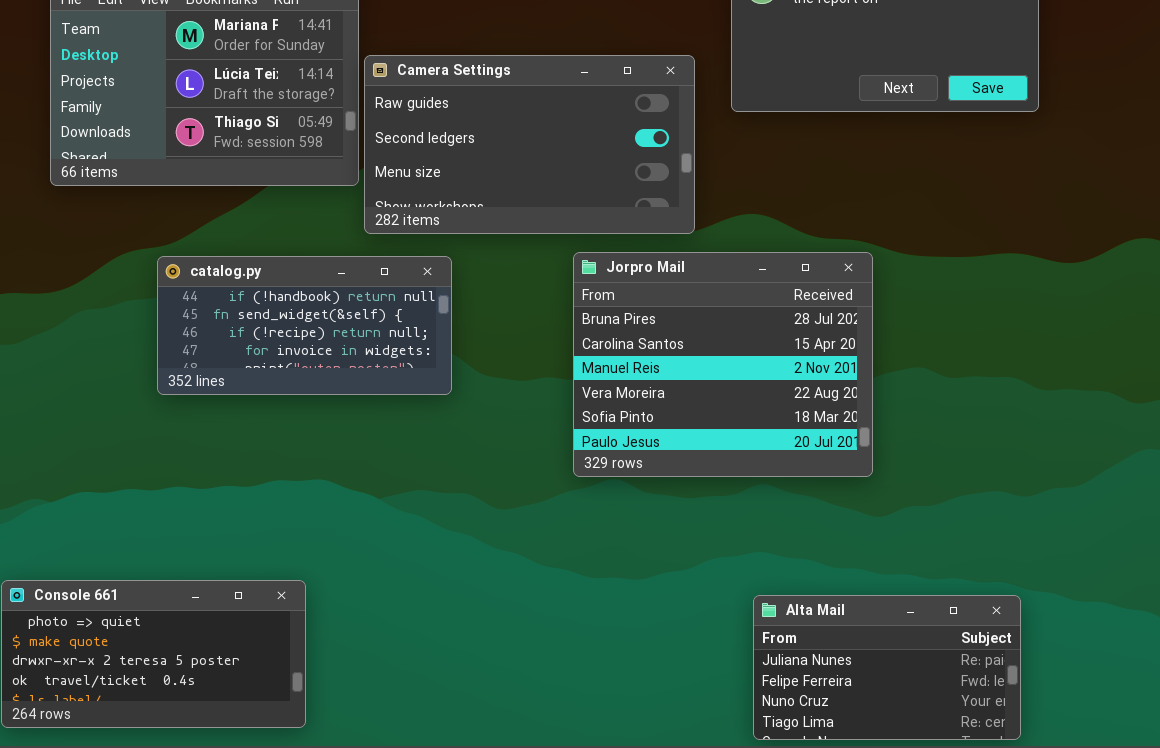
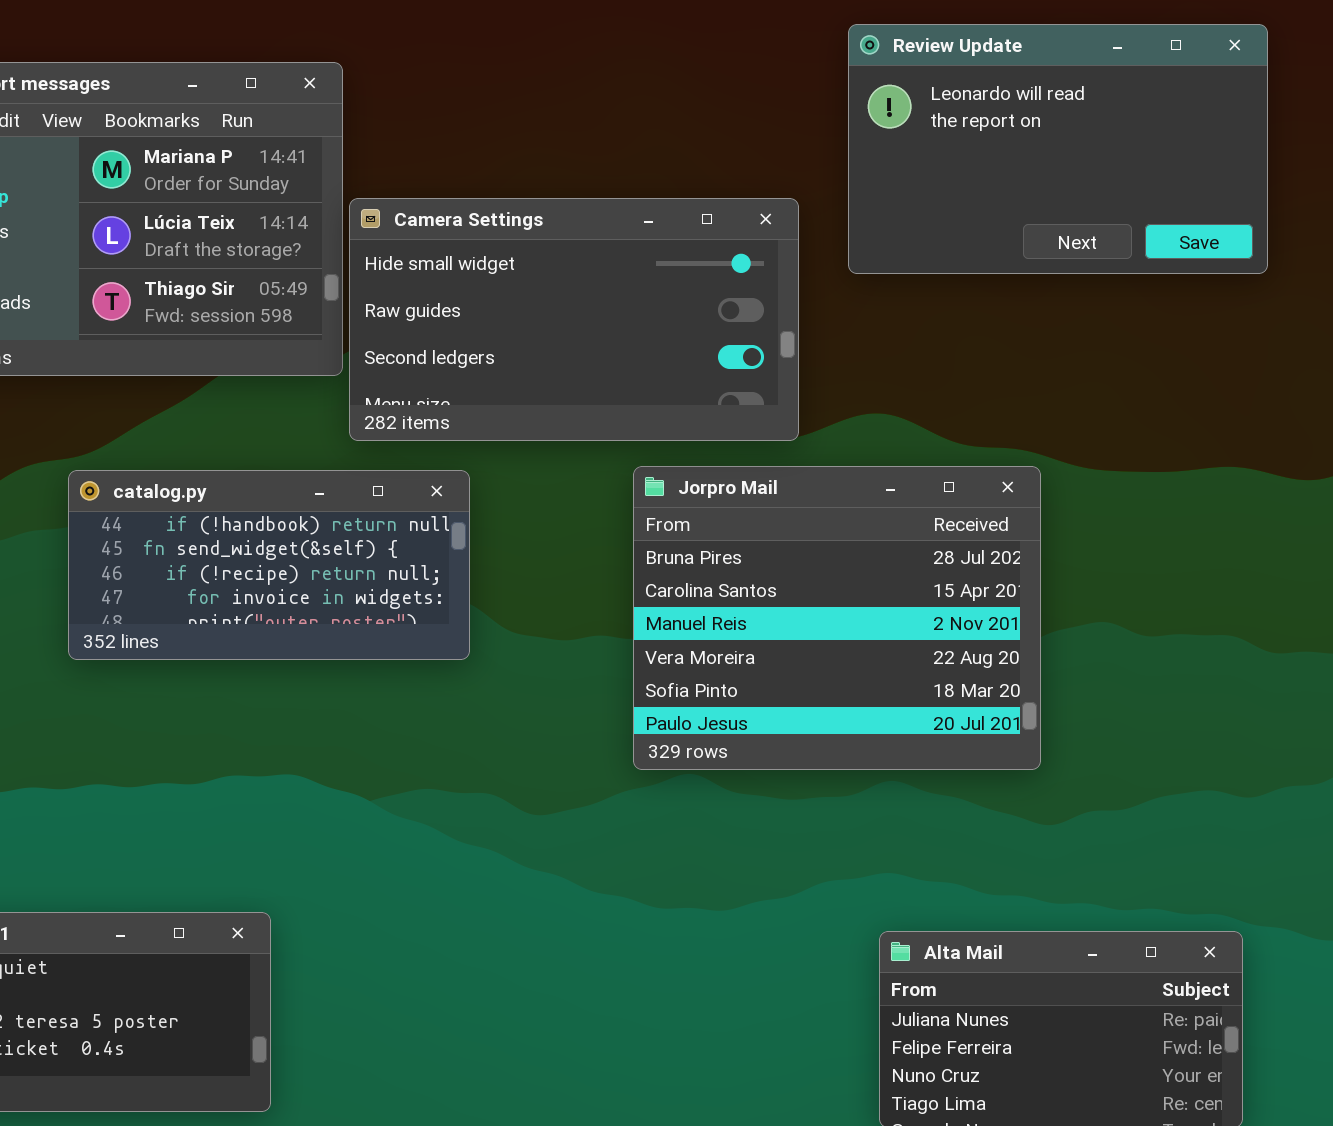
Camera Settings: [364,55,695,234] -> [349,198,799,441], scrolled up 1 row

